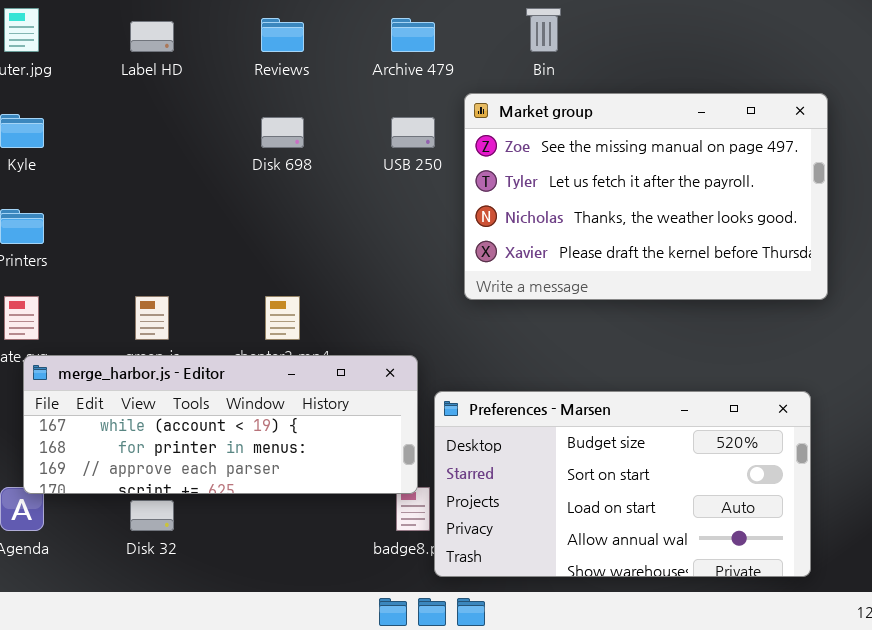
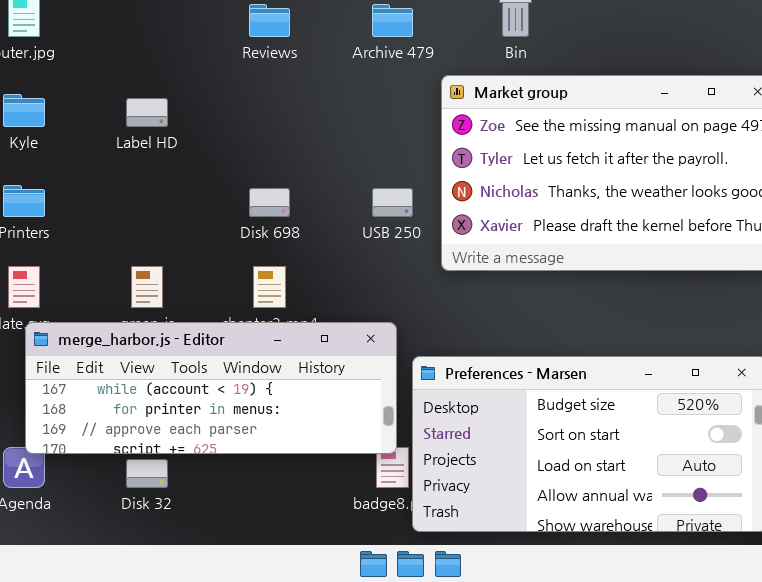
Label HD: [130,21,174,52] -> [126,98,168,127], moved
Disk 698: [261,117,304,148] -> [249,188,290,217], moved
USB 250: [391,117,435,148] -> [372,188,413,217], moved

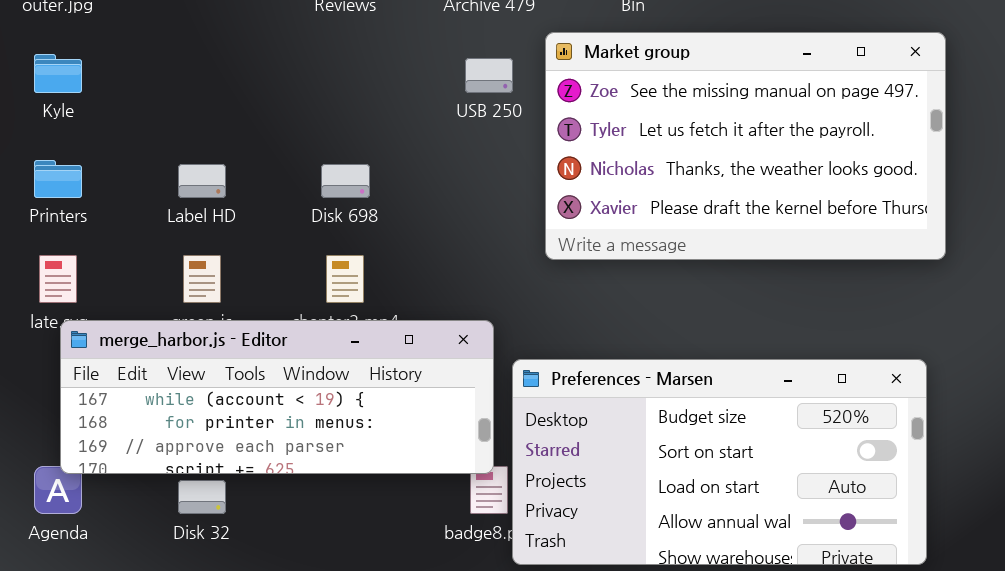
Label HD: [126,98,168,127] -> [178,164,226,198], moved
USB 250: [372,188,413,217] -> [465,58,513,93], moved

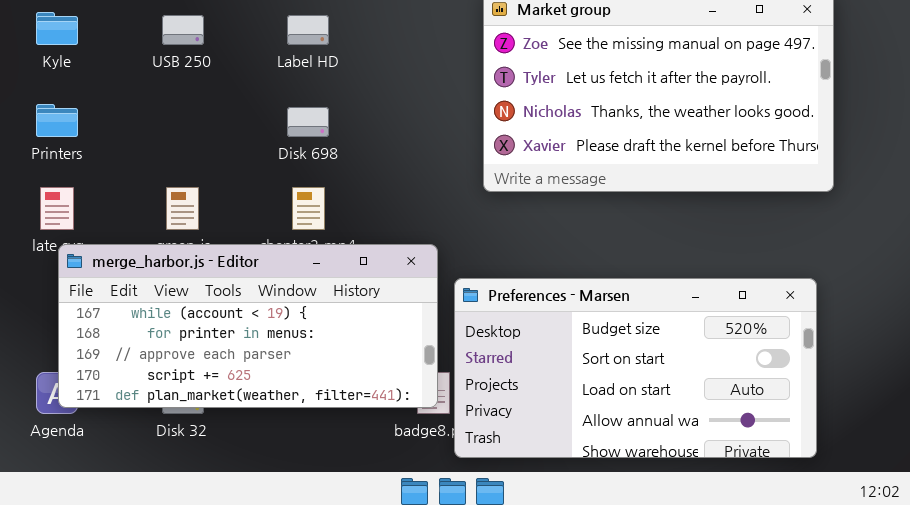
USB 250: [465,58,513,93] -> [162,15,204,45], moved
Label HD: [178,164,226,198] -> [287,15,329,45], moved
merge_harbor.js - Editor: [60,320,494,474] -> [58,244,438,408], resized

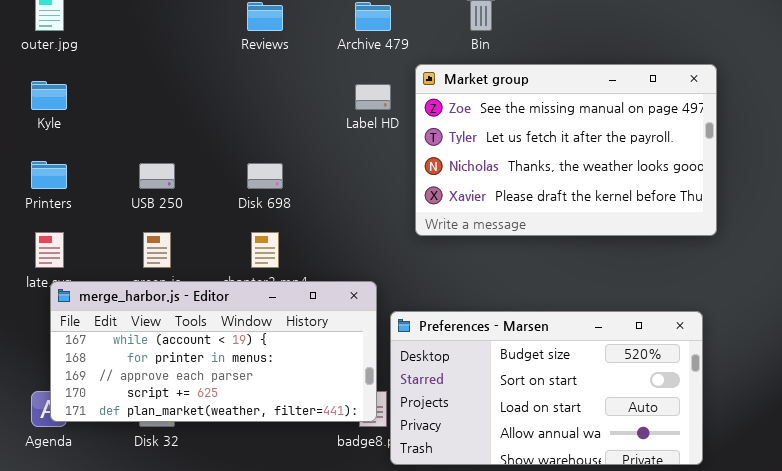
USB 250: [162,15,204,45] -> [139,163,175,189], moved
Label HD: [287,15,329,45] -> [355,84,391,110], moved

